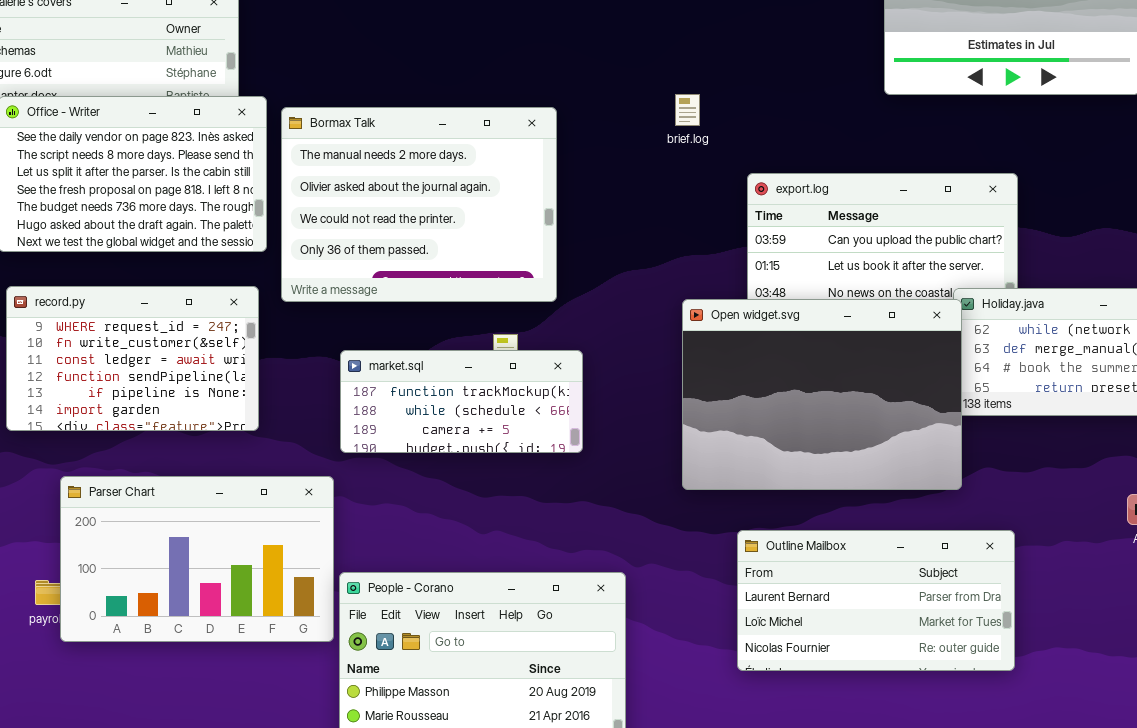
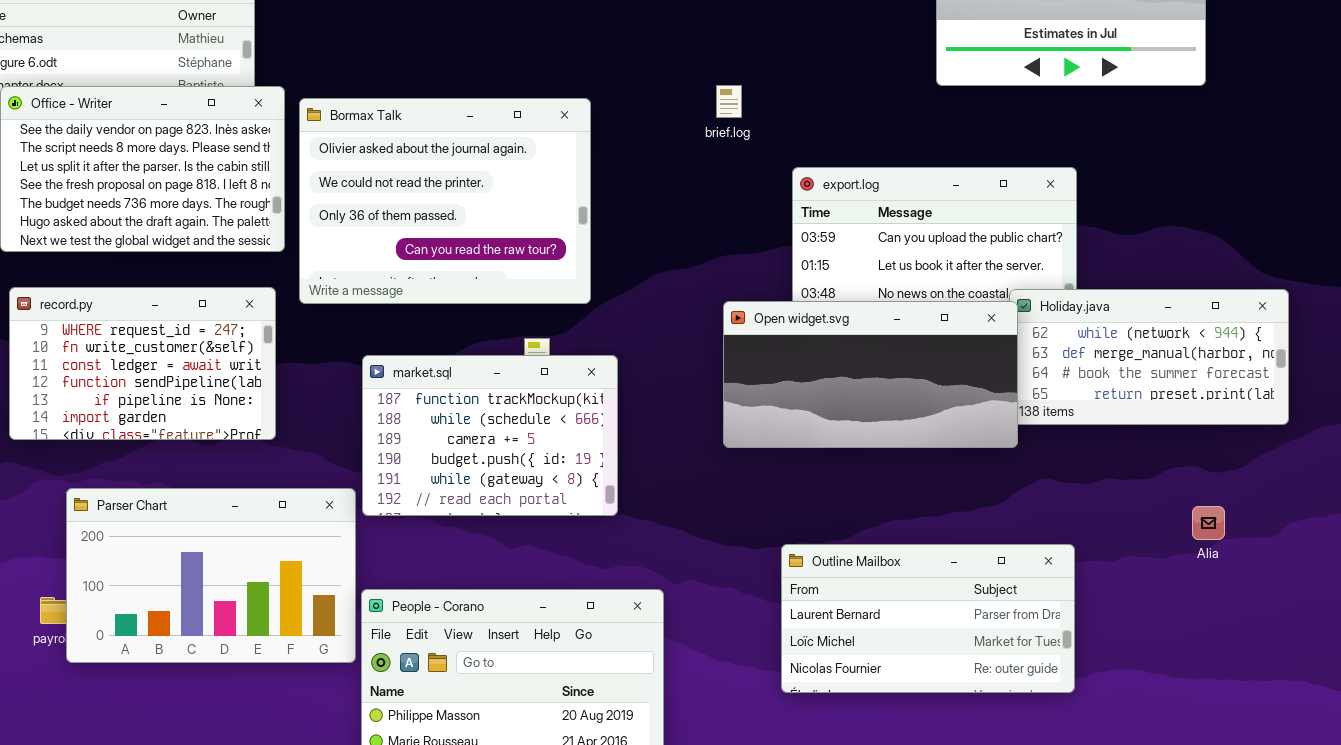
Bormax Talk: [281,107,557,302] -> [299,98,591,304], scrolled down 1 row
Open widget.svg: [682,299,962,490] -> [723,301,1018,448], resized
market.sql: [340,350,583,453] -> [362,355,618,516], resized

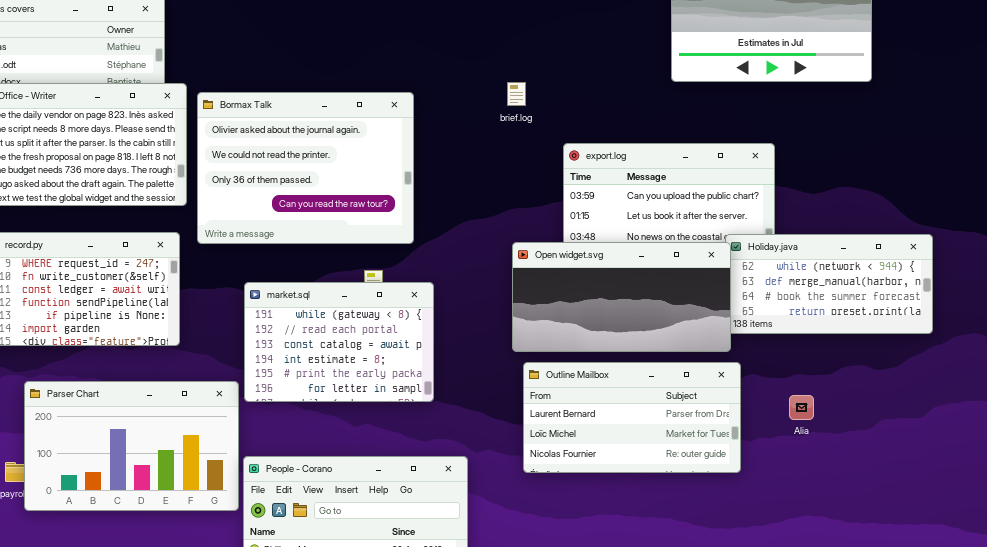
market.sql: [362,355,618,516] -> [244,282,434,402], scrolled down 4 rows
Alia: [1192,506,1225,540] -> [789,395,814,420], moved
Outline Mailbox: [781,544,1075,693] -> [523,362,741,473], moved

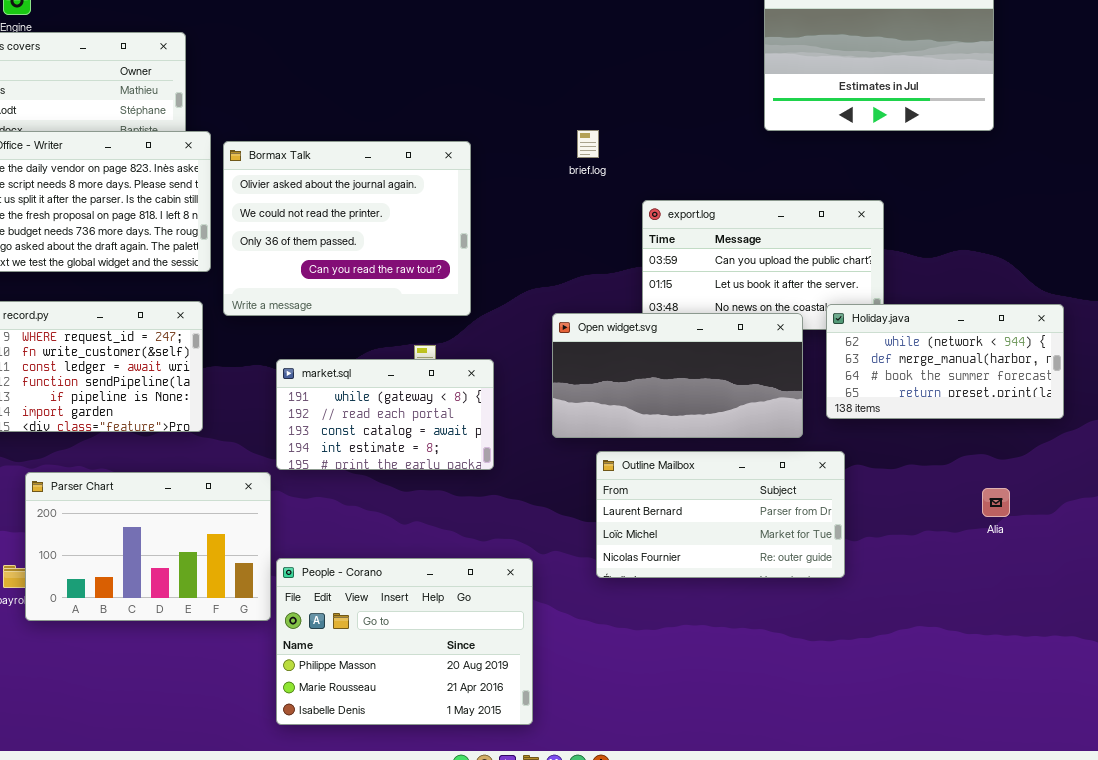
Open widget.svg: [512,242,731,352] -> [552,313,803,438], moved
market.sql: [244,282,434,402] -> [276,359,494,470], resized
Alia: [789,395,814,420] -> [982,488,1010,517], moved

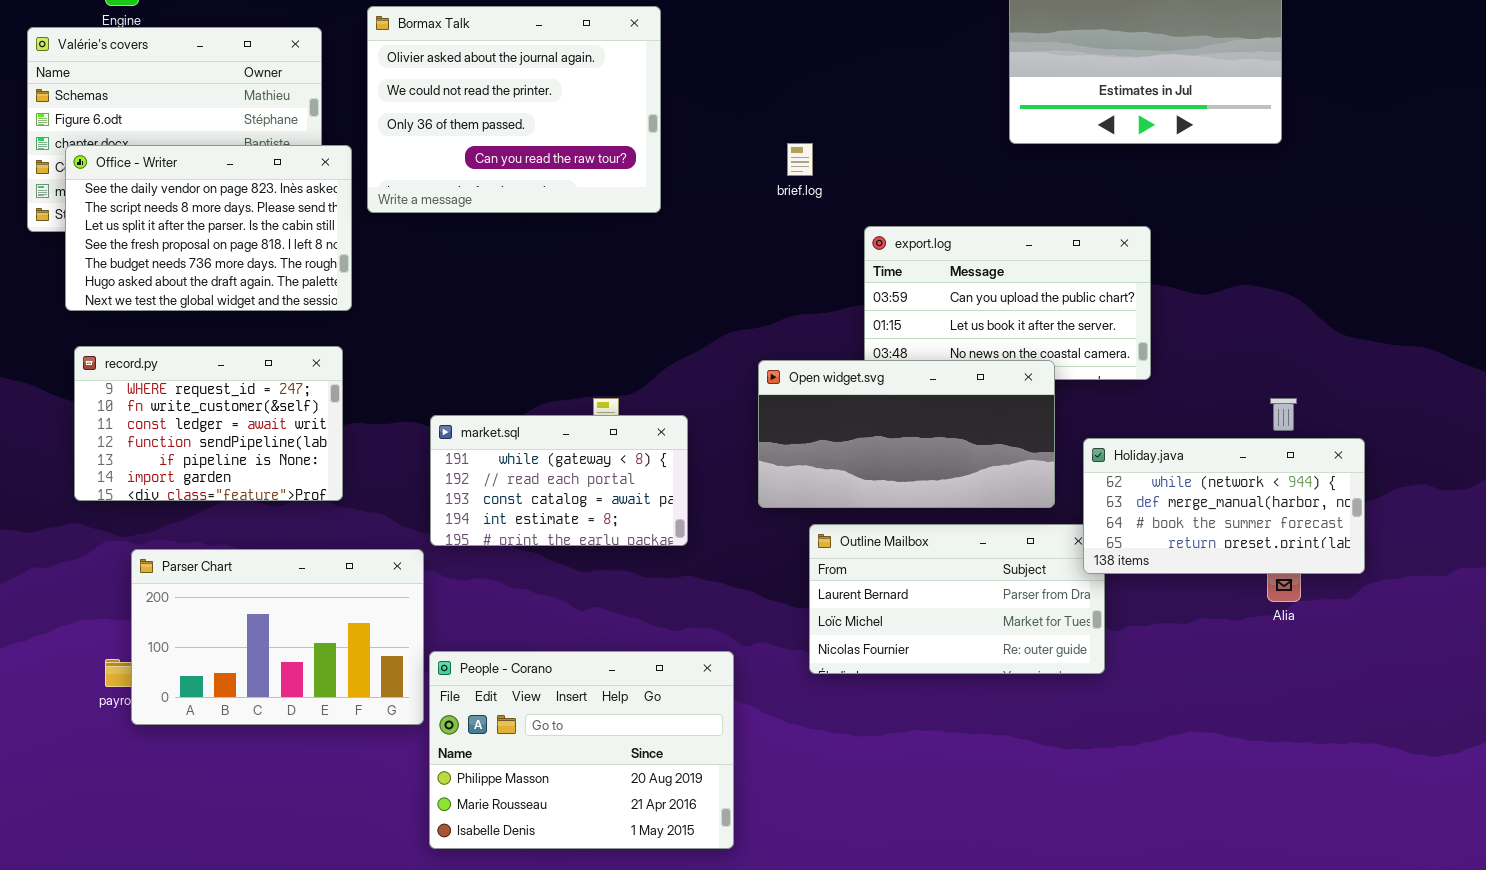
Bormax Talk: [223,141,471,316] -> [367,6,661,213], moved
Holiday.java: [826,304,1064,419] -> [1083,438,1365,574], moved

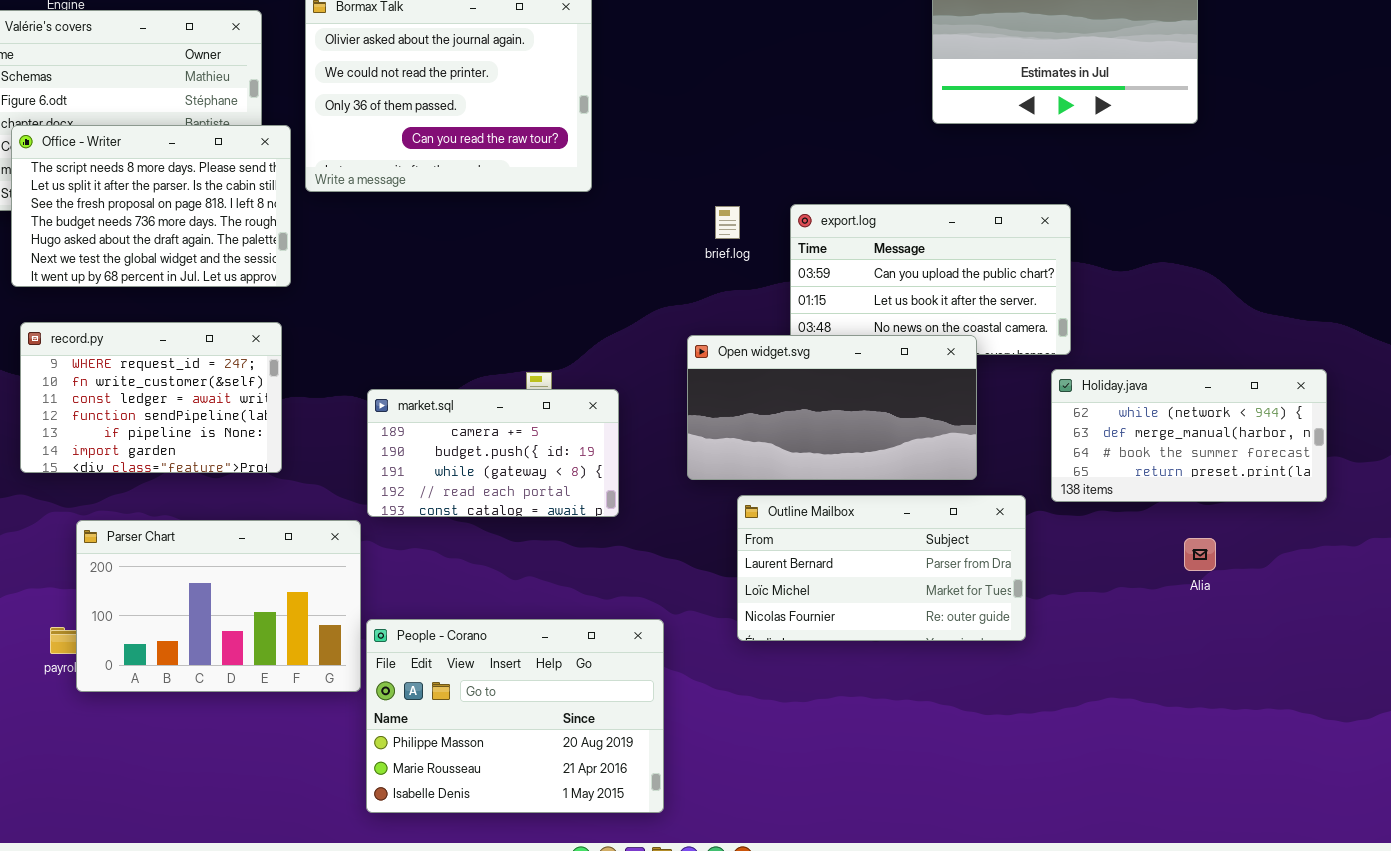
brief.log: [787,143,813,176] -> [715,206,740,239], moved
Office - Writer: [65,145,352,311] -> [11,125,291,287], scrolled down 1 row
market.sql: [430,415,688,546] -> [367,389,619,517], scrolled up 2 rows
Holiday.java: [1083,438,1365,574] -> [1051,369,1327,502], moved

